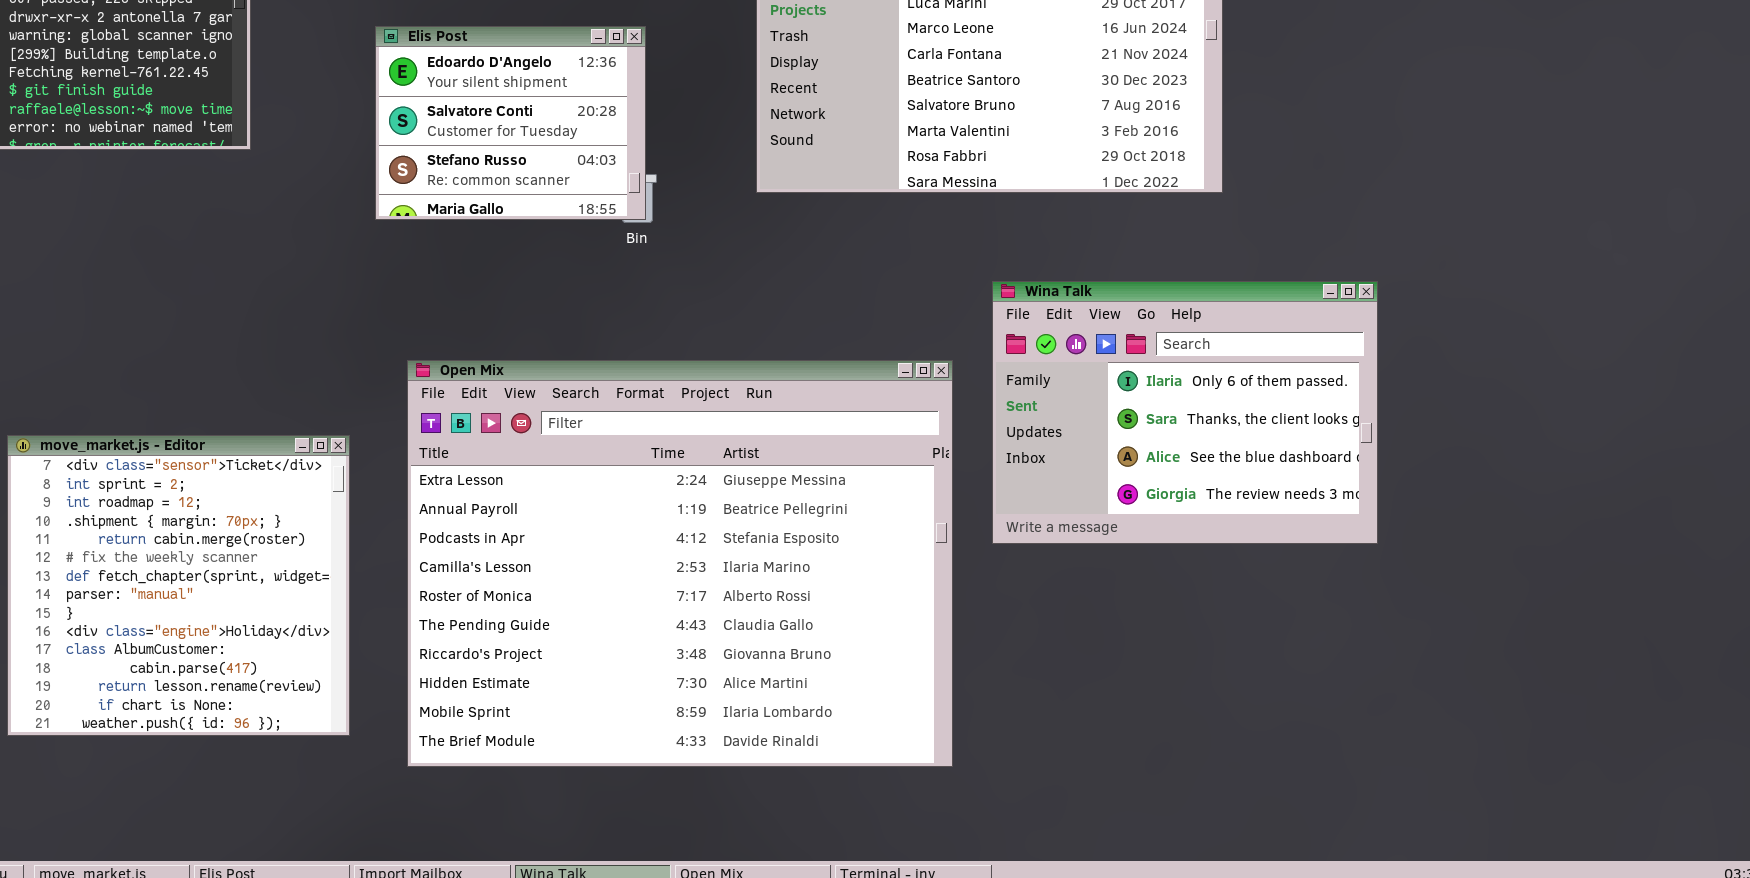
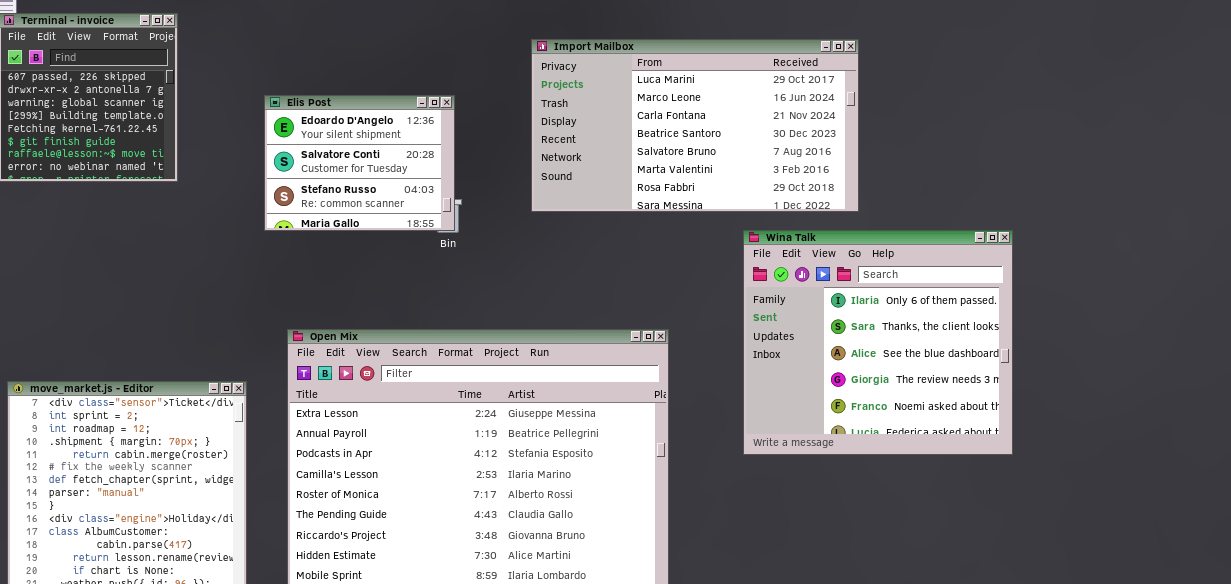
Wina Talk: [992,281,1378,544] -> [743,230,1013,455], moved, resized

